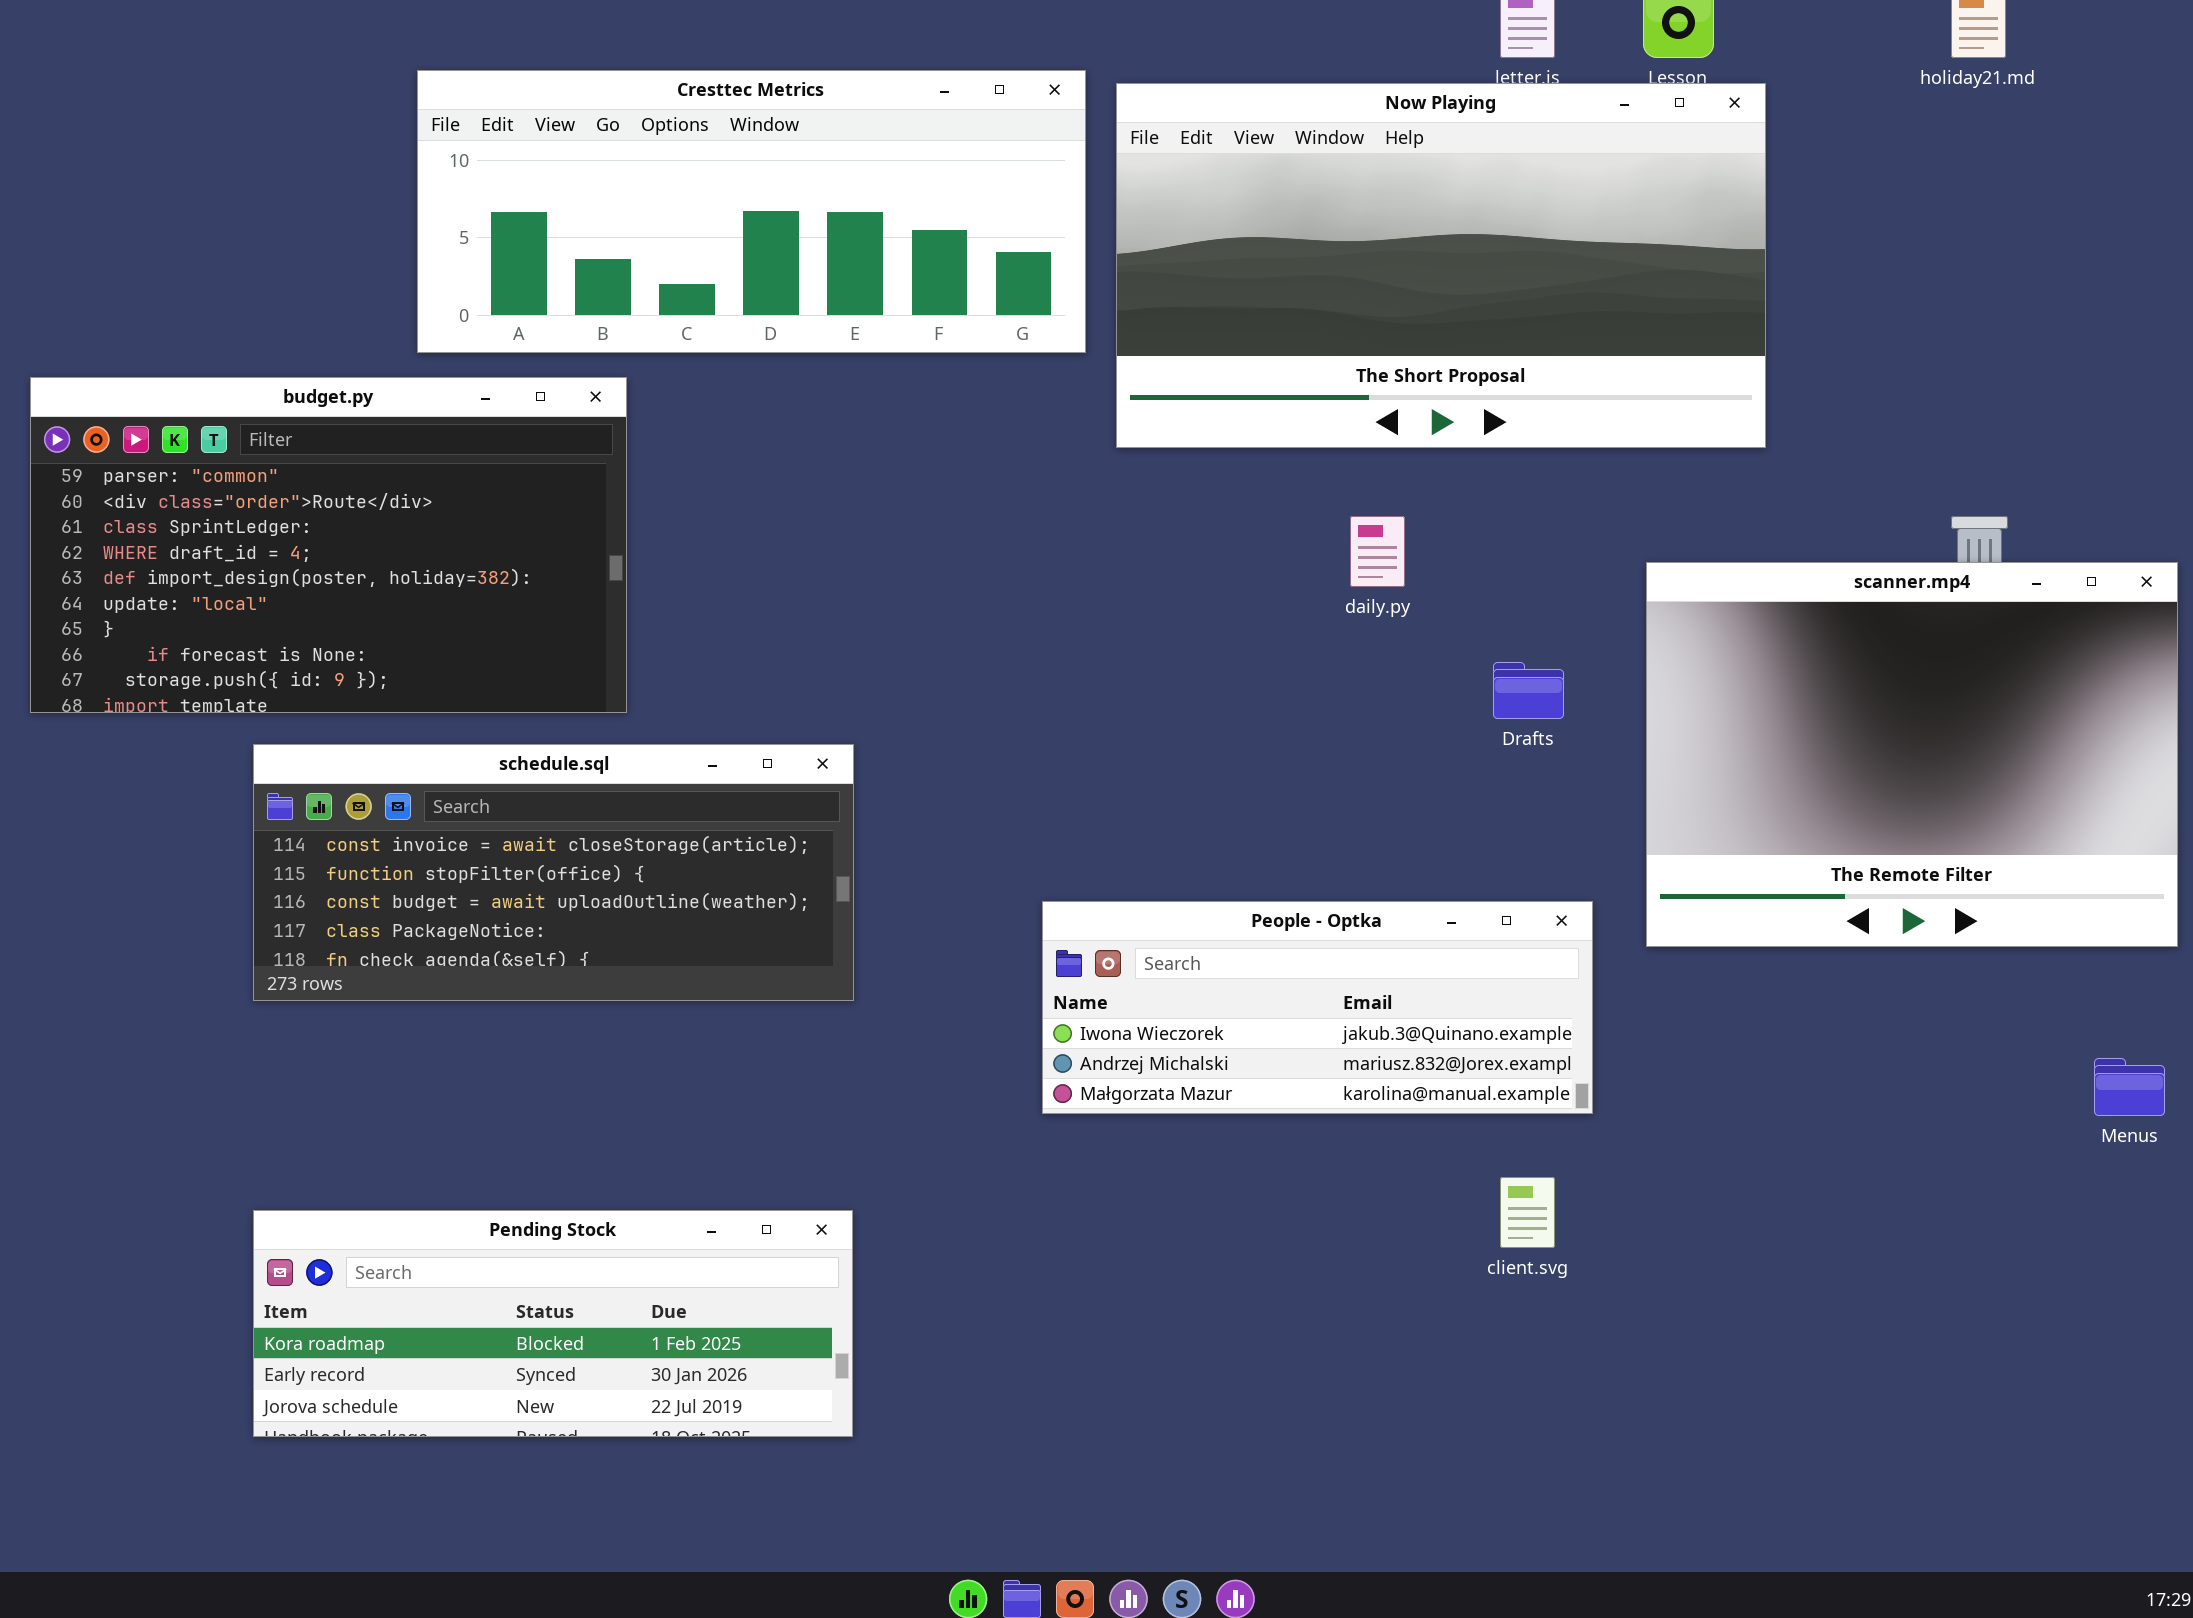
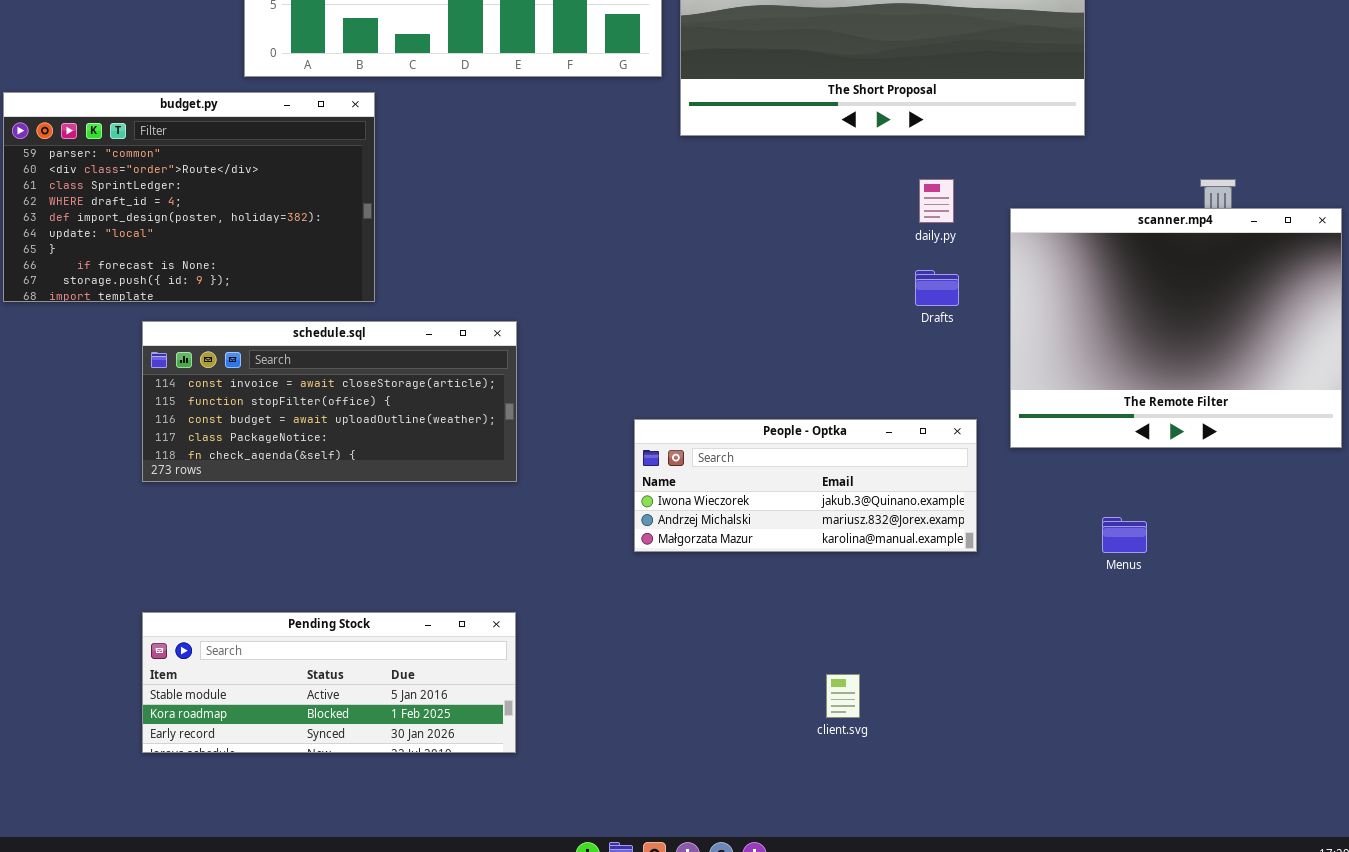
daily.py: [1350,516,1405,587] -> [919,179,954,223], moved
Menus: [2094,1058,2165,1116] -> [1102,517,1147,553], moved
client.svg: [1500,1177,1555,1248] -> [826,674,860,718], moved
Pending Stock: [253,1210,853,1437] -> [142,612,516,753], scrolled up 1 row

